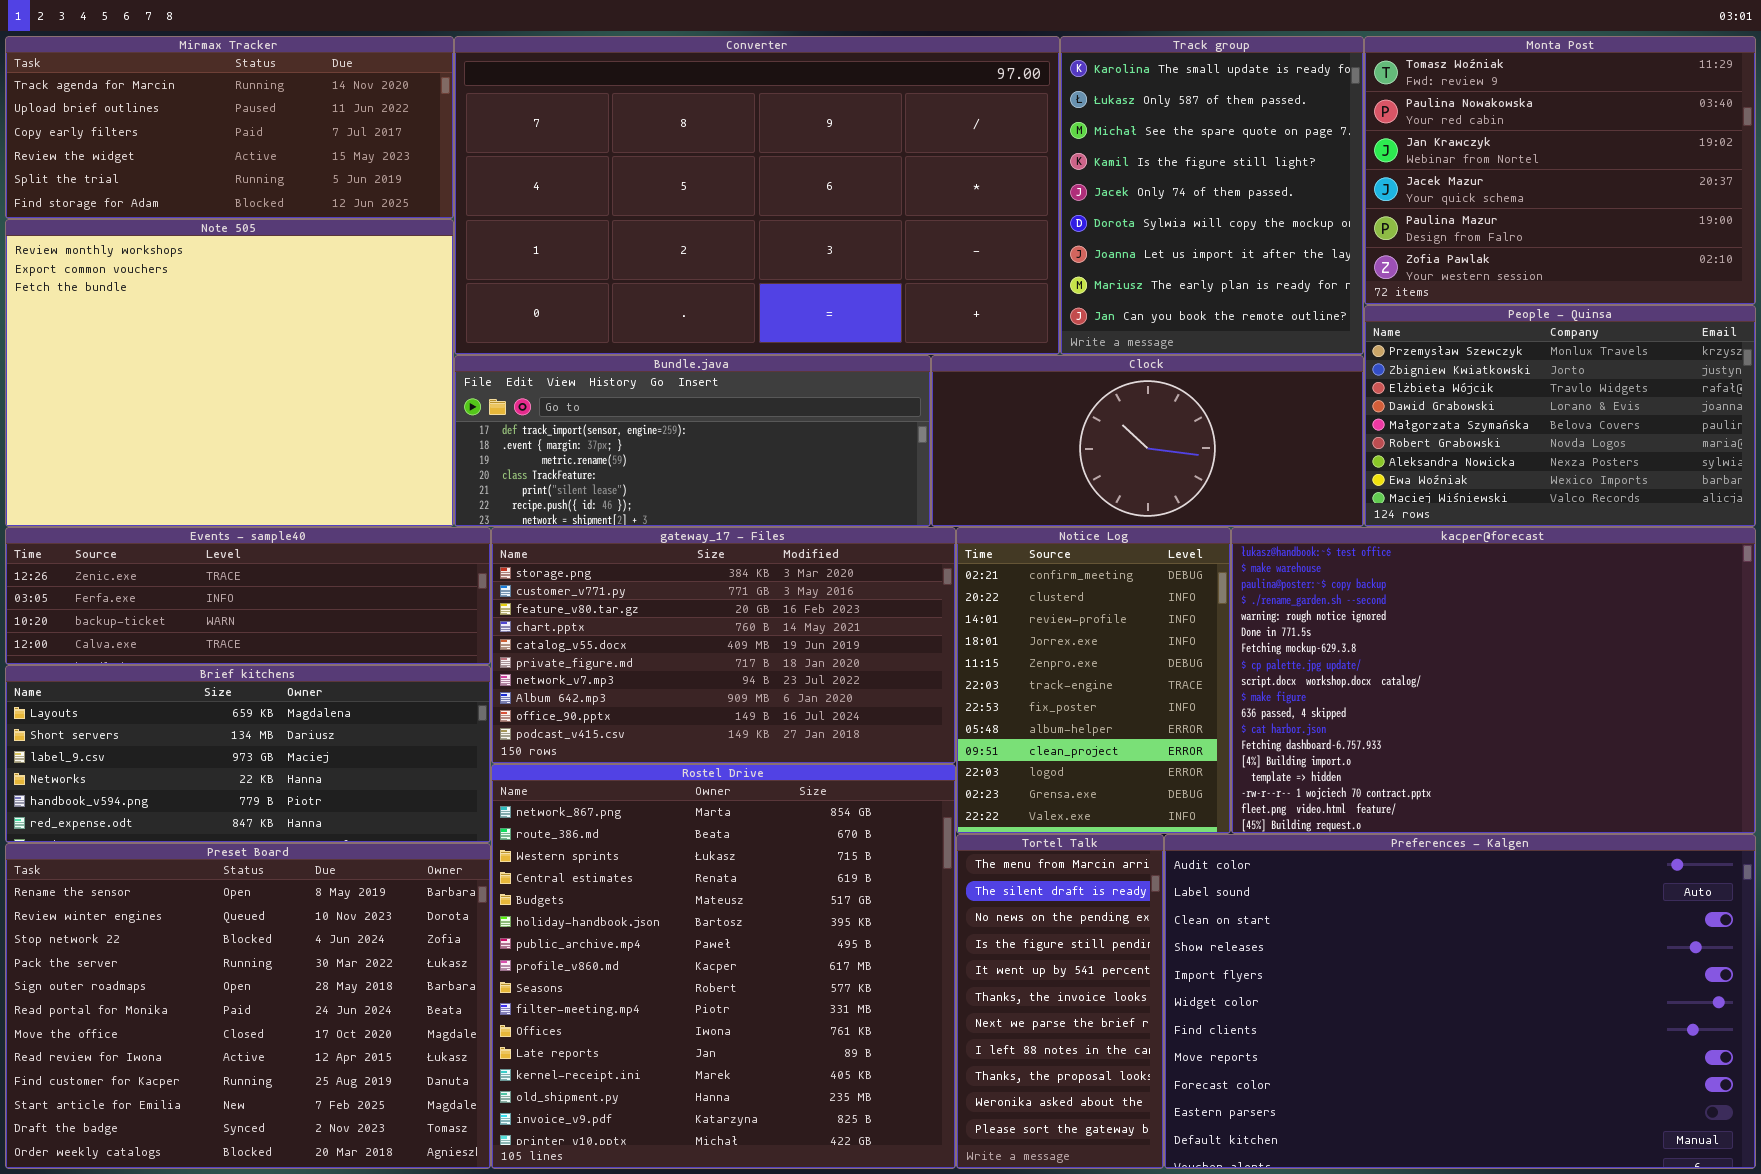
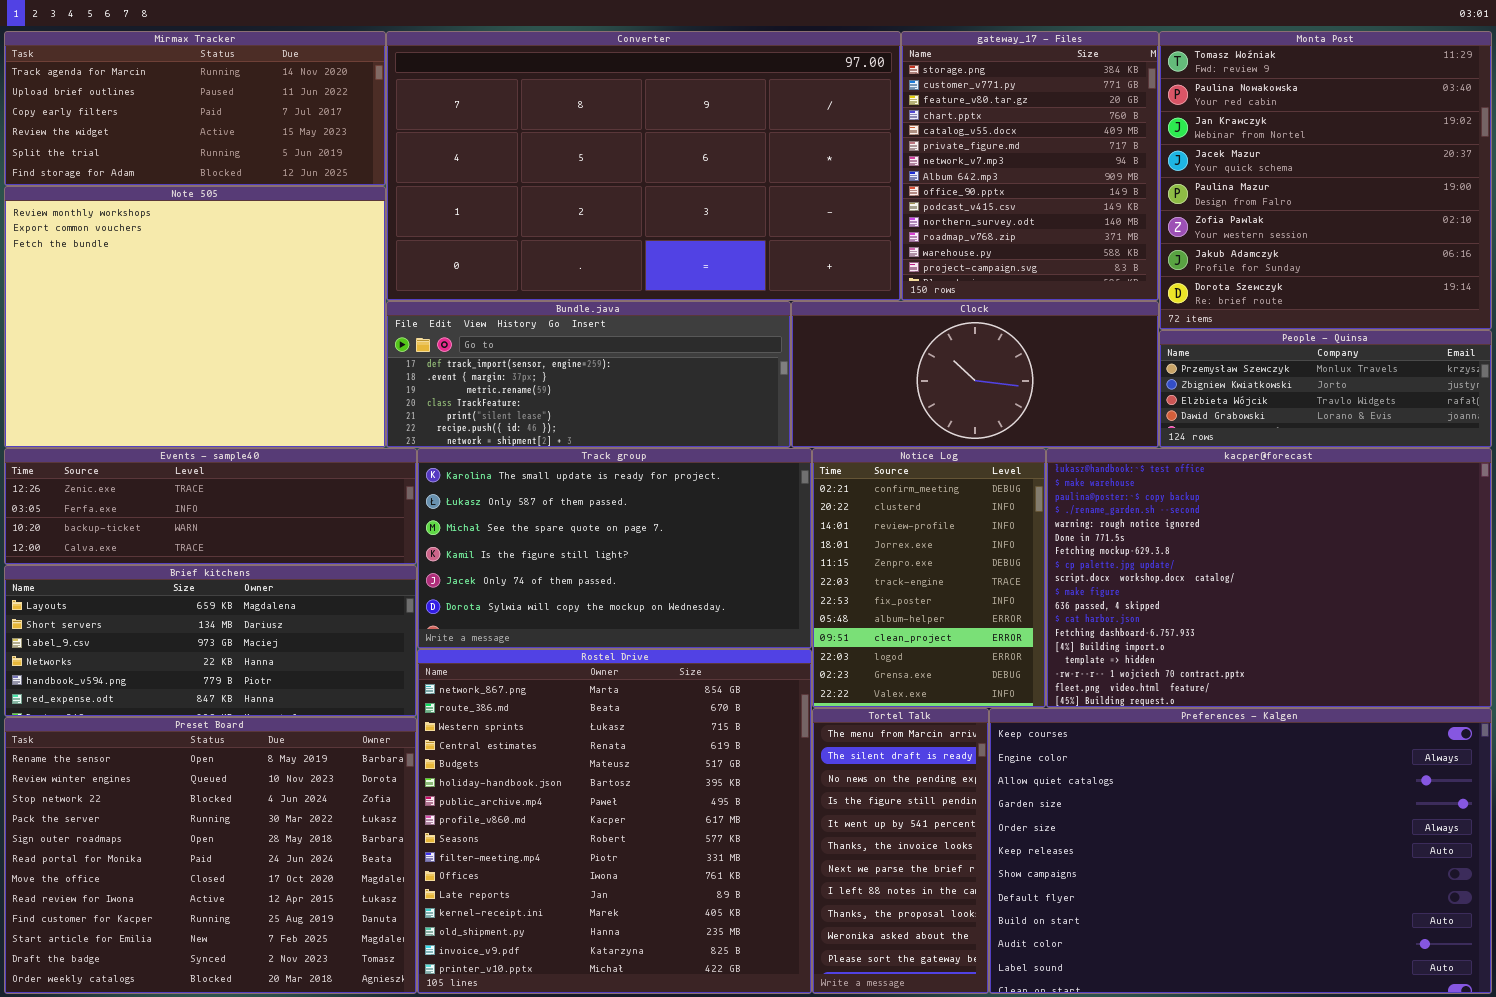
Track group: [1060,36,1364,355] -> [417,448,812,649], moved, resized
Monta Post: [1364,36,1756,305] -> [1159,31,1492,330], resized
People - Quinsa: [1364,305,1756,527] -> [1159,330,1492,448], resized
gateway_17 - Files: [491,527,956,764] -> [901,31,1159,301], moved, resized
Preferences - Kalgen: [1164,834,1756,1169] -> [989,708,1492,994], scrolled up 9 rows

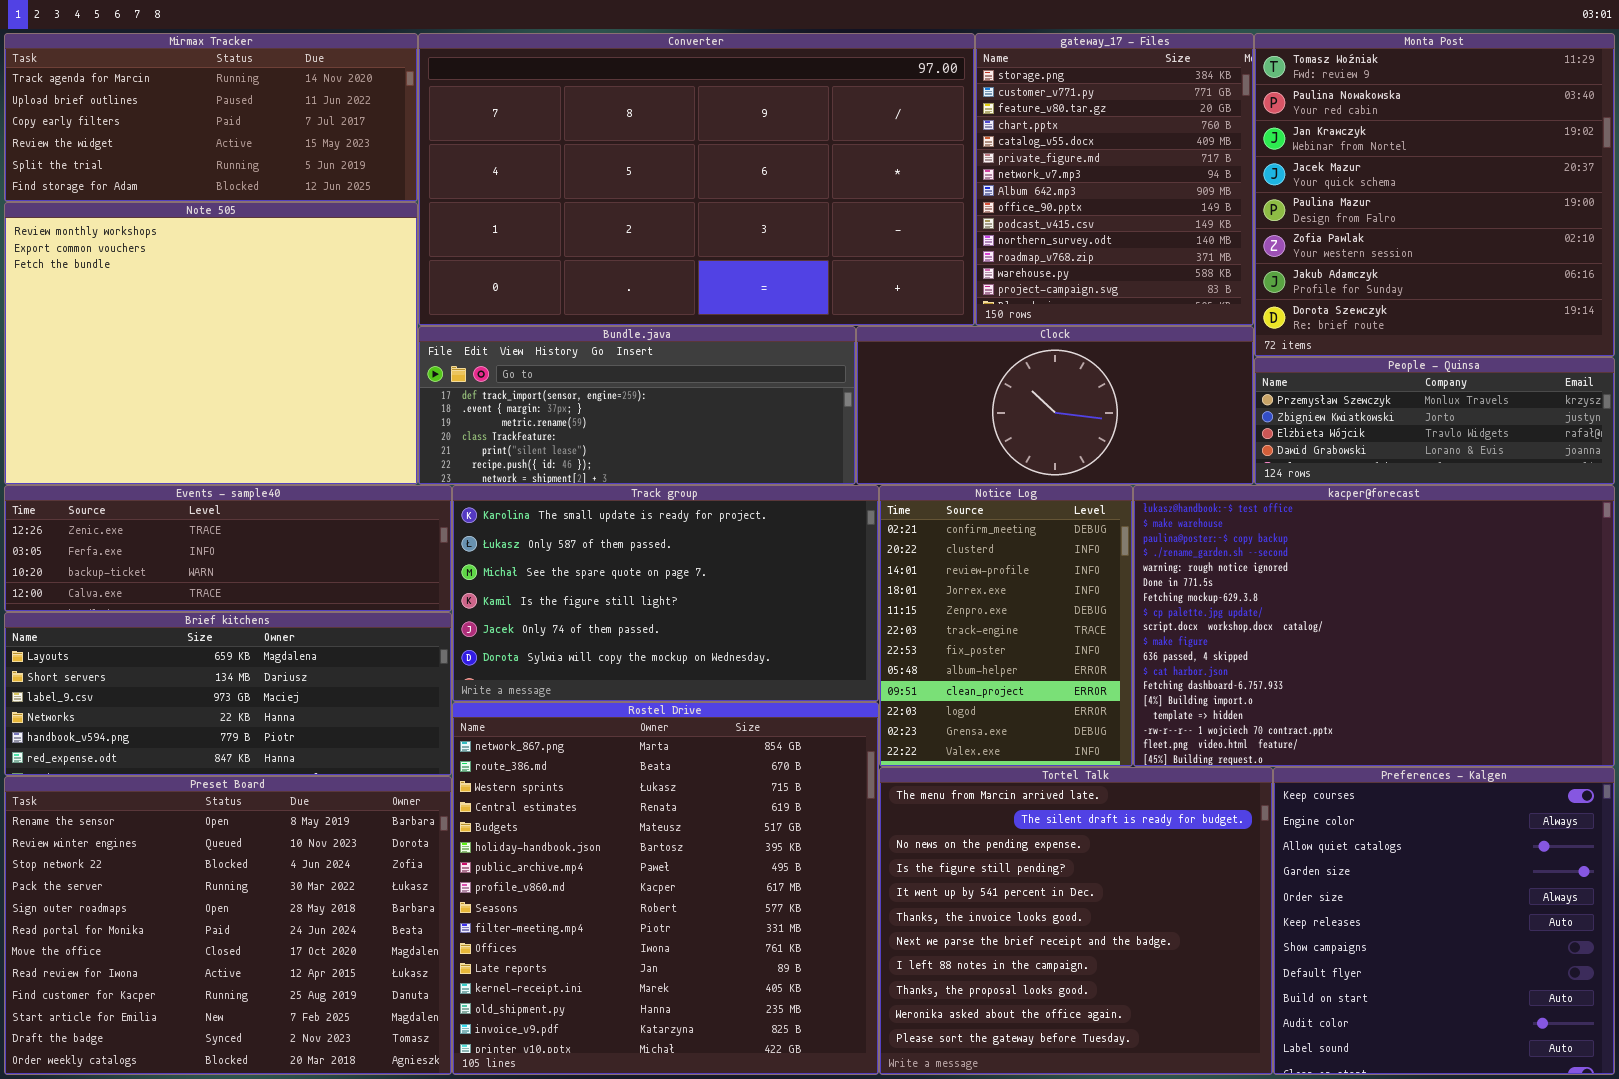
Tortel Talk: [812,708,989,994] -> [879,767,1273,1075], resized
Preferences - Kalgen: [989,708,1492,994] -> [1273,767,1615,1075], resized

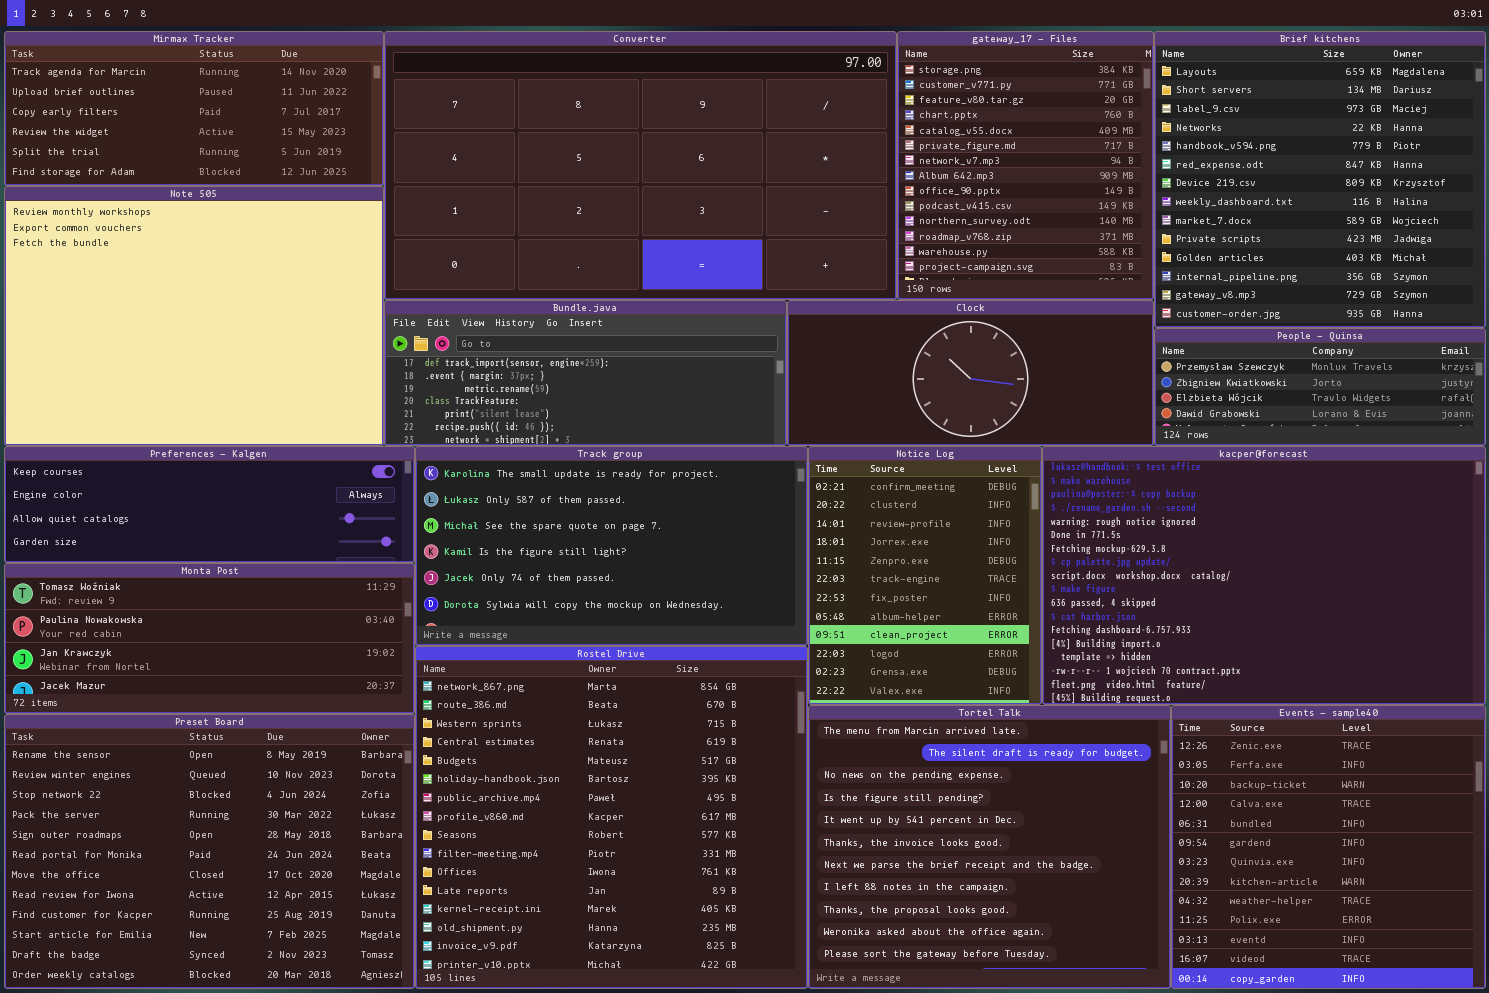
Monta Post: [1254,33,1615,357] -> [4,563,415,714], moved, resized
Events - sample40: [4,485,452,612] -> [1171,705,1486,989], moved, resized
Brief kitchens: [4,612,452,776] -> [1154,31,1486,328], moved, resized
Preferences - Kalgen: [1273,767,1615,1075] -> [4,446,415,563], moved, resized

